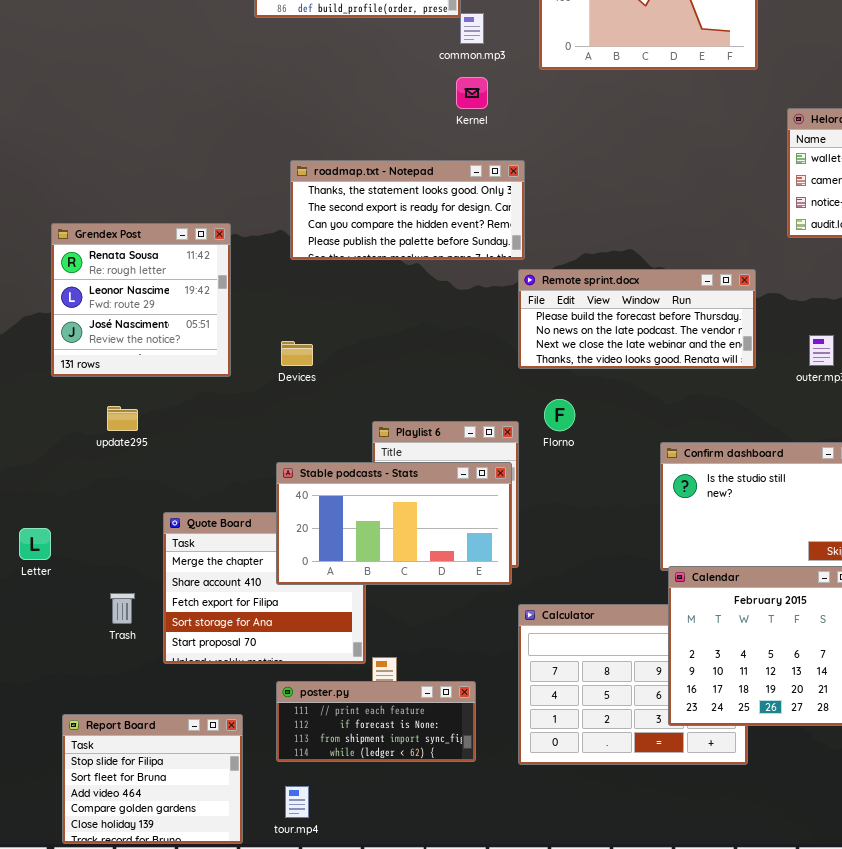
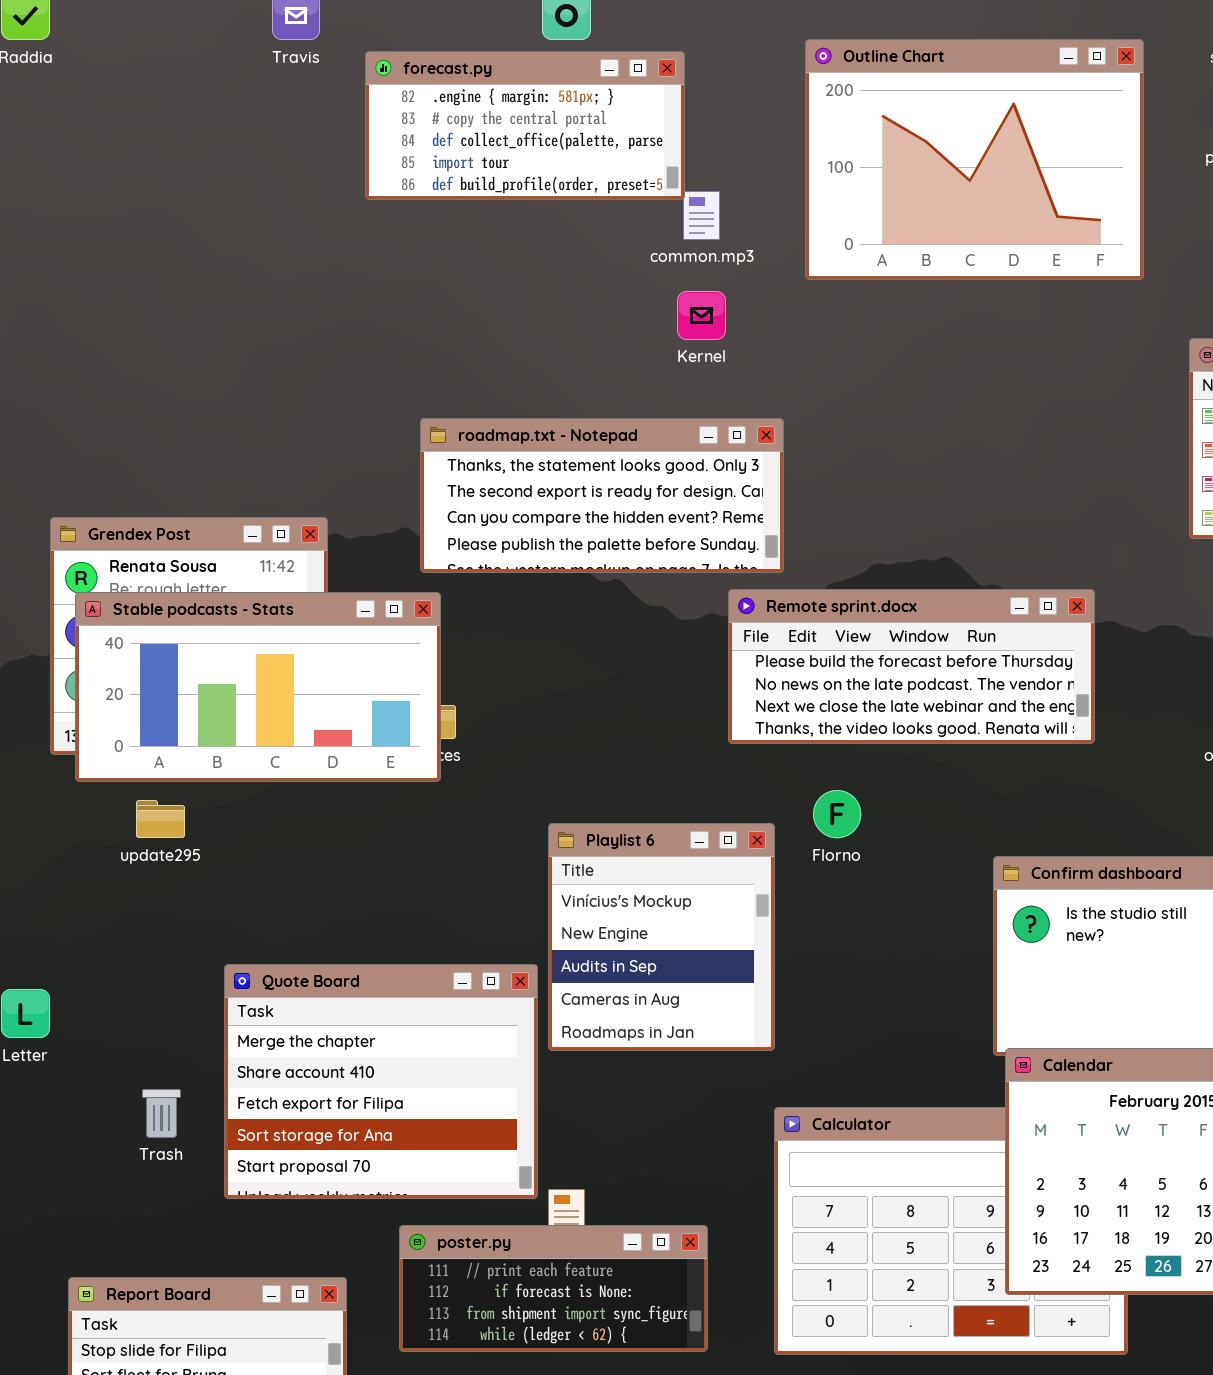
Remote sprint.docx: [518,269,756,369] -> [728,589,1095,744], moved
Stable podcasts - Stats: [276,462,512,585] -> [75,592,441,782], moved

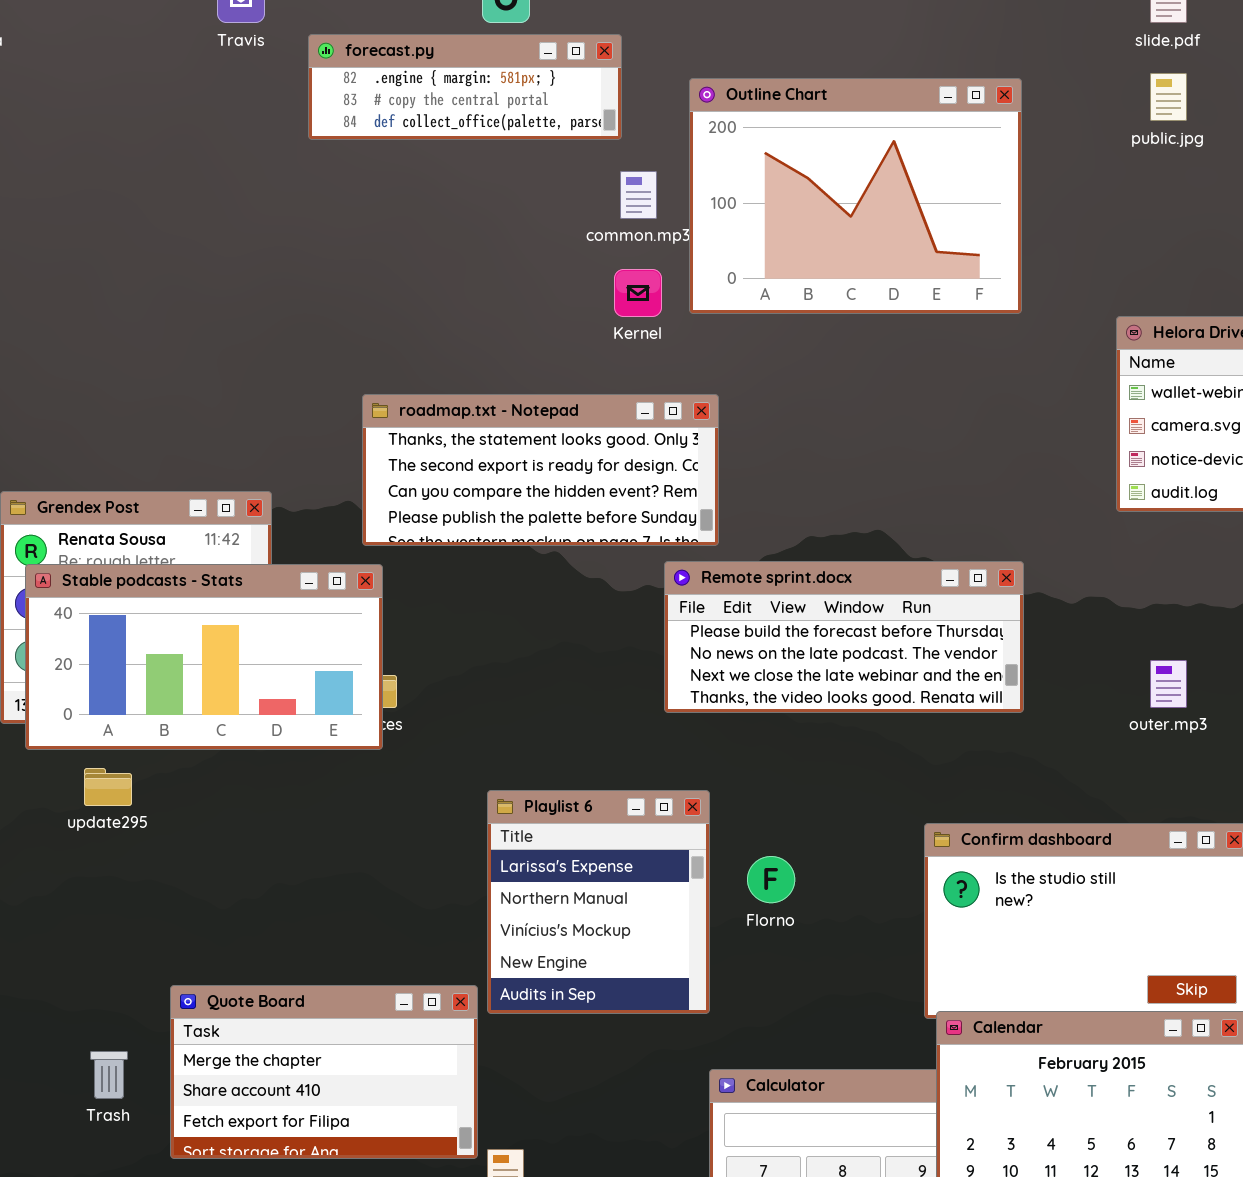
Outline Chart: [805,39,1144,280] -> [689,78,1022,314], moved
forecast.py: [365,51,685,200] -> [308,34,622,140], resized
Florno: [813,790,861,838] -> [747,856,795,903], moved
Playlist 6: [548,823,775,1051] -> [487,790,710,1014], scrolled up 2 rows
Quote Board: [224,964,538,1199] -> [170,985,478,1159], resized

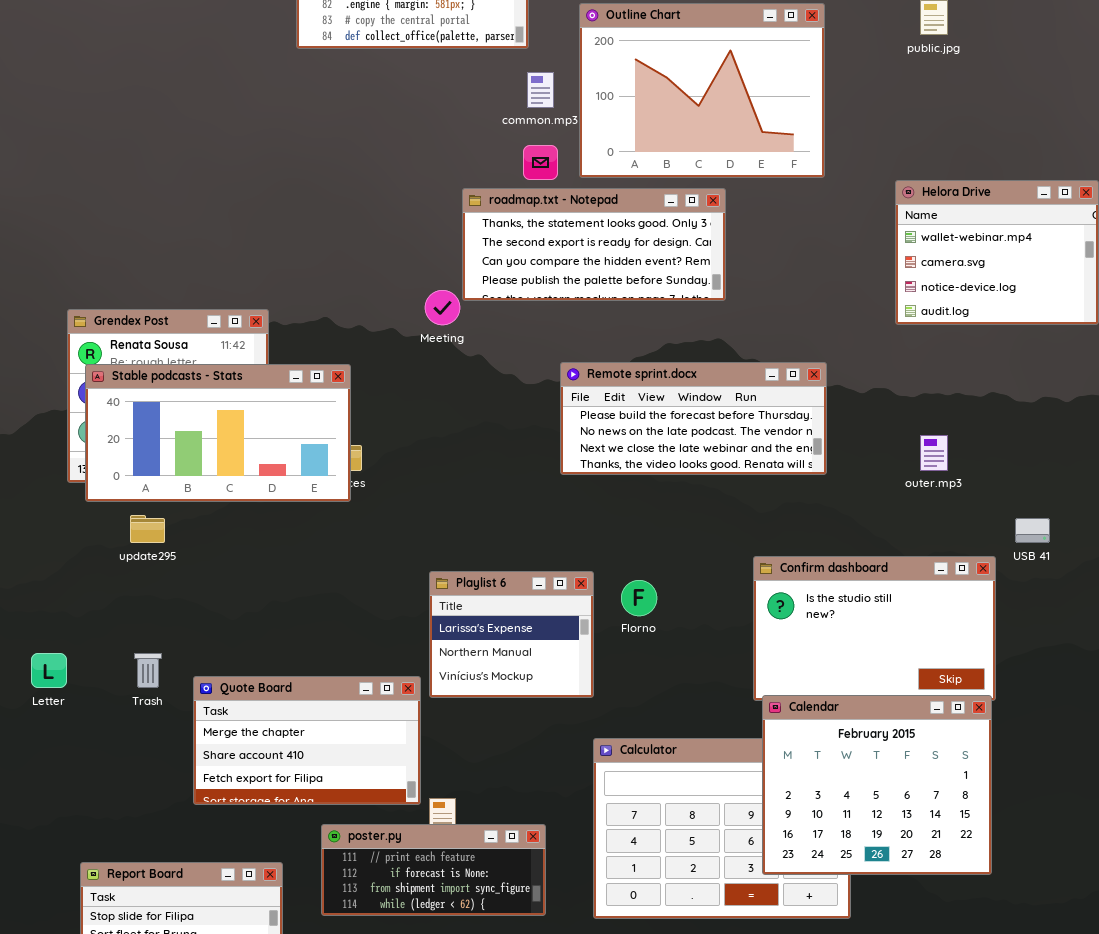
roadmap.txt - Notepad: [362,394,719,546] -> [462,188,726,301], moved
Playlist 6: [487,790,710,1014] -> [429,571,594,698], resized
Trash: [90,1051,128,1099] -> [134,653,162,688], moved

